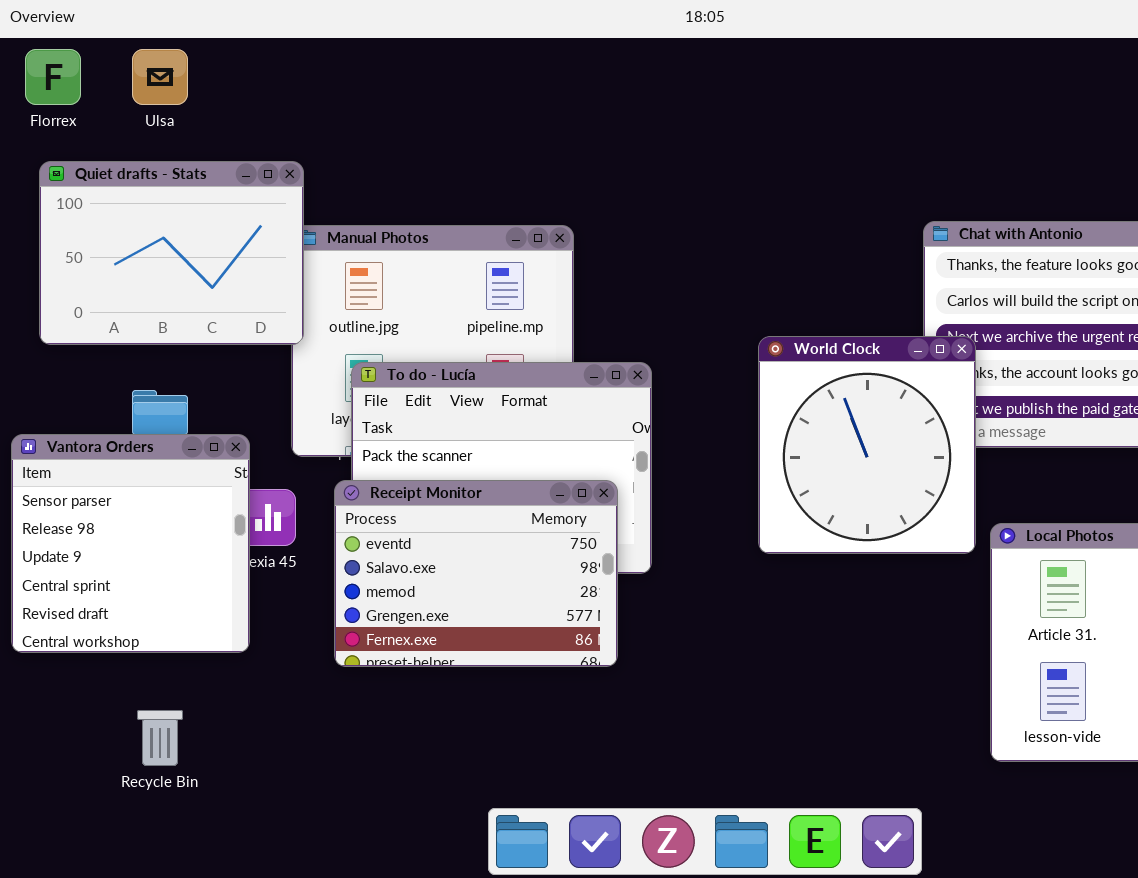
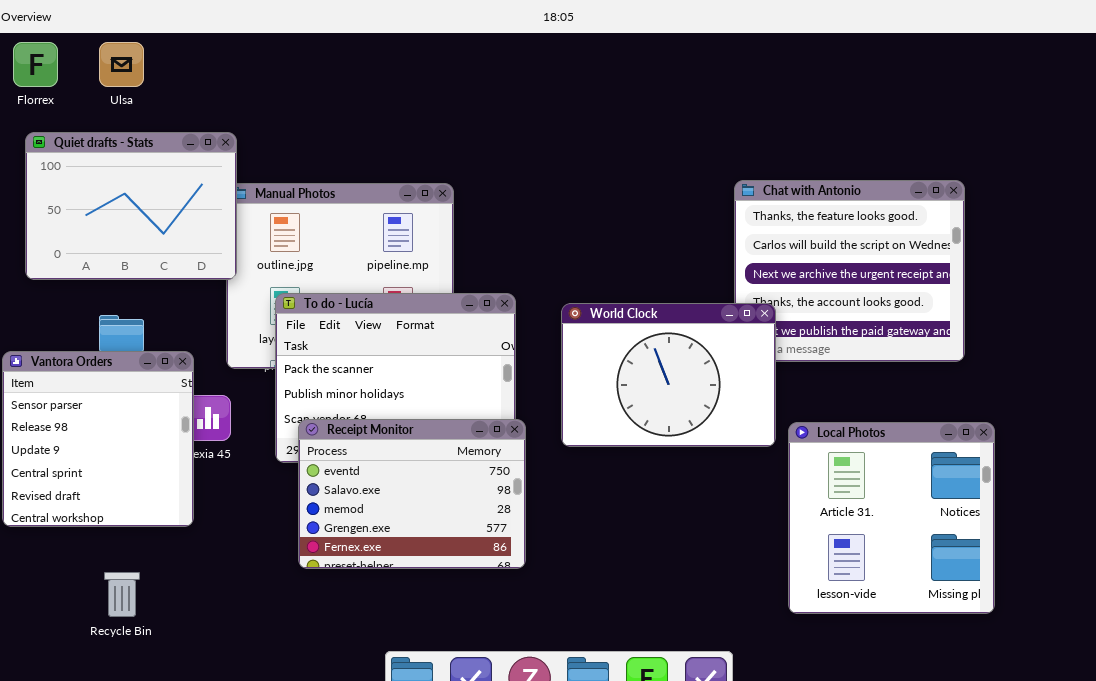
World Clock: [758,336,976,554] -> [561,303,776,447], resized
Receipt Monitor: [334,480,618,667] -> [298,419,526,569], moved

